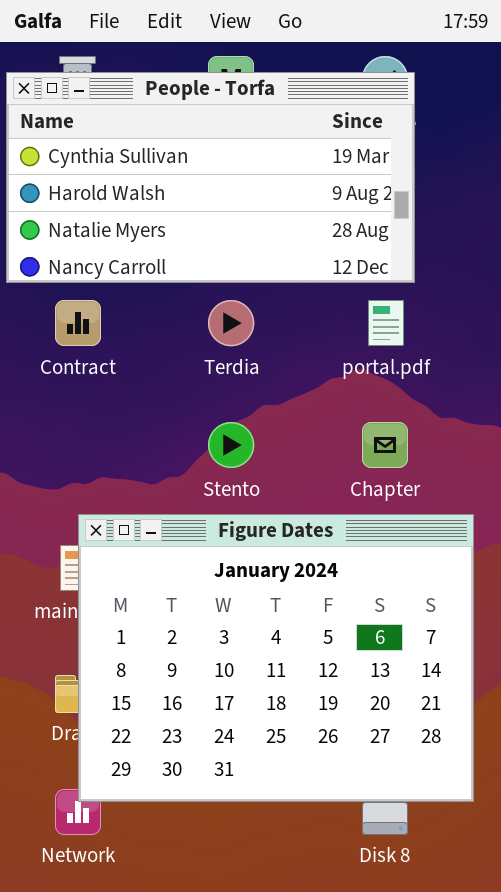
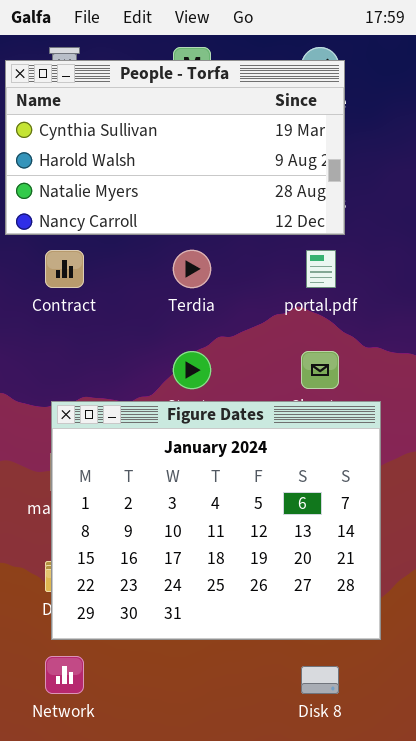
Figure Dates: [78,514,474,802] -> [51,401,381,640], moved

